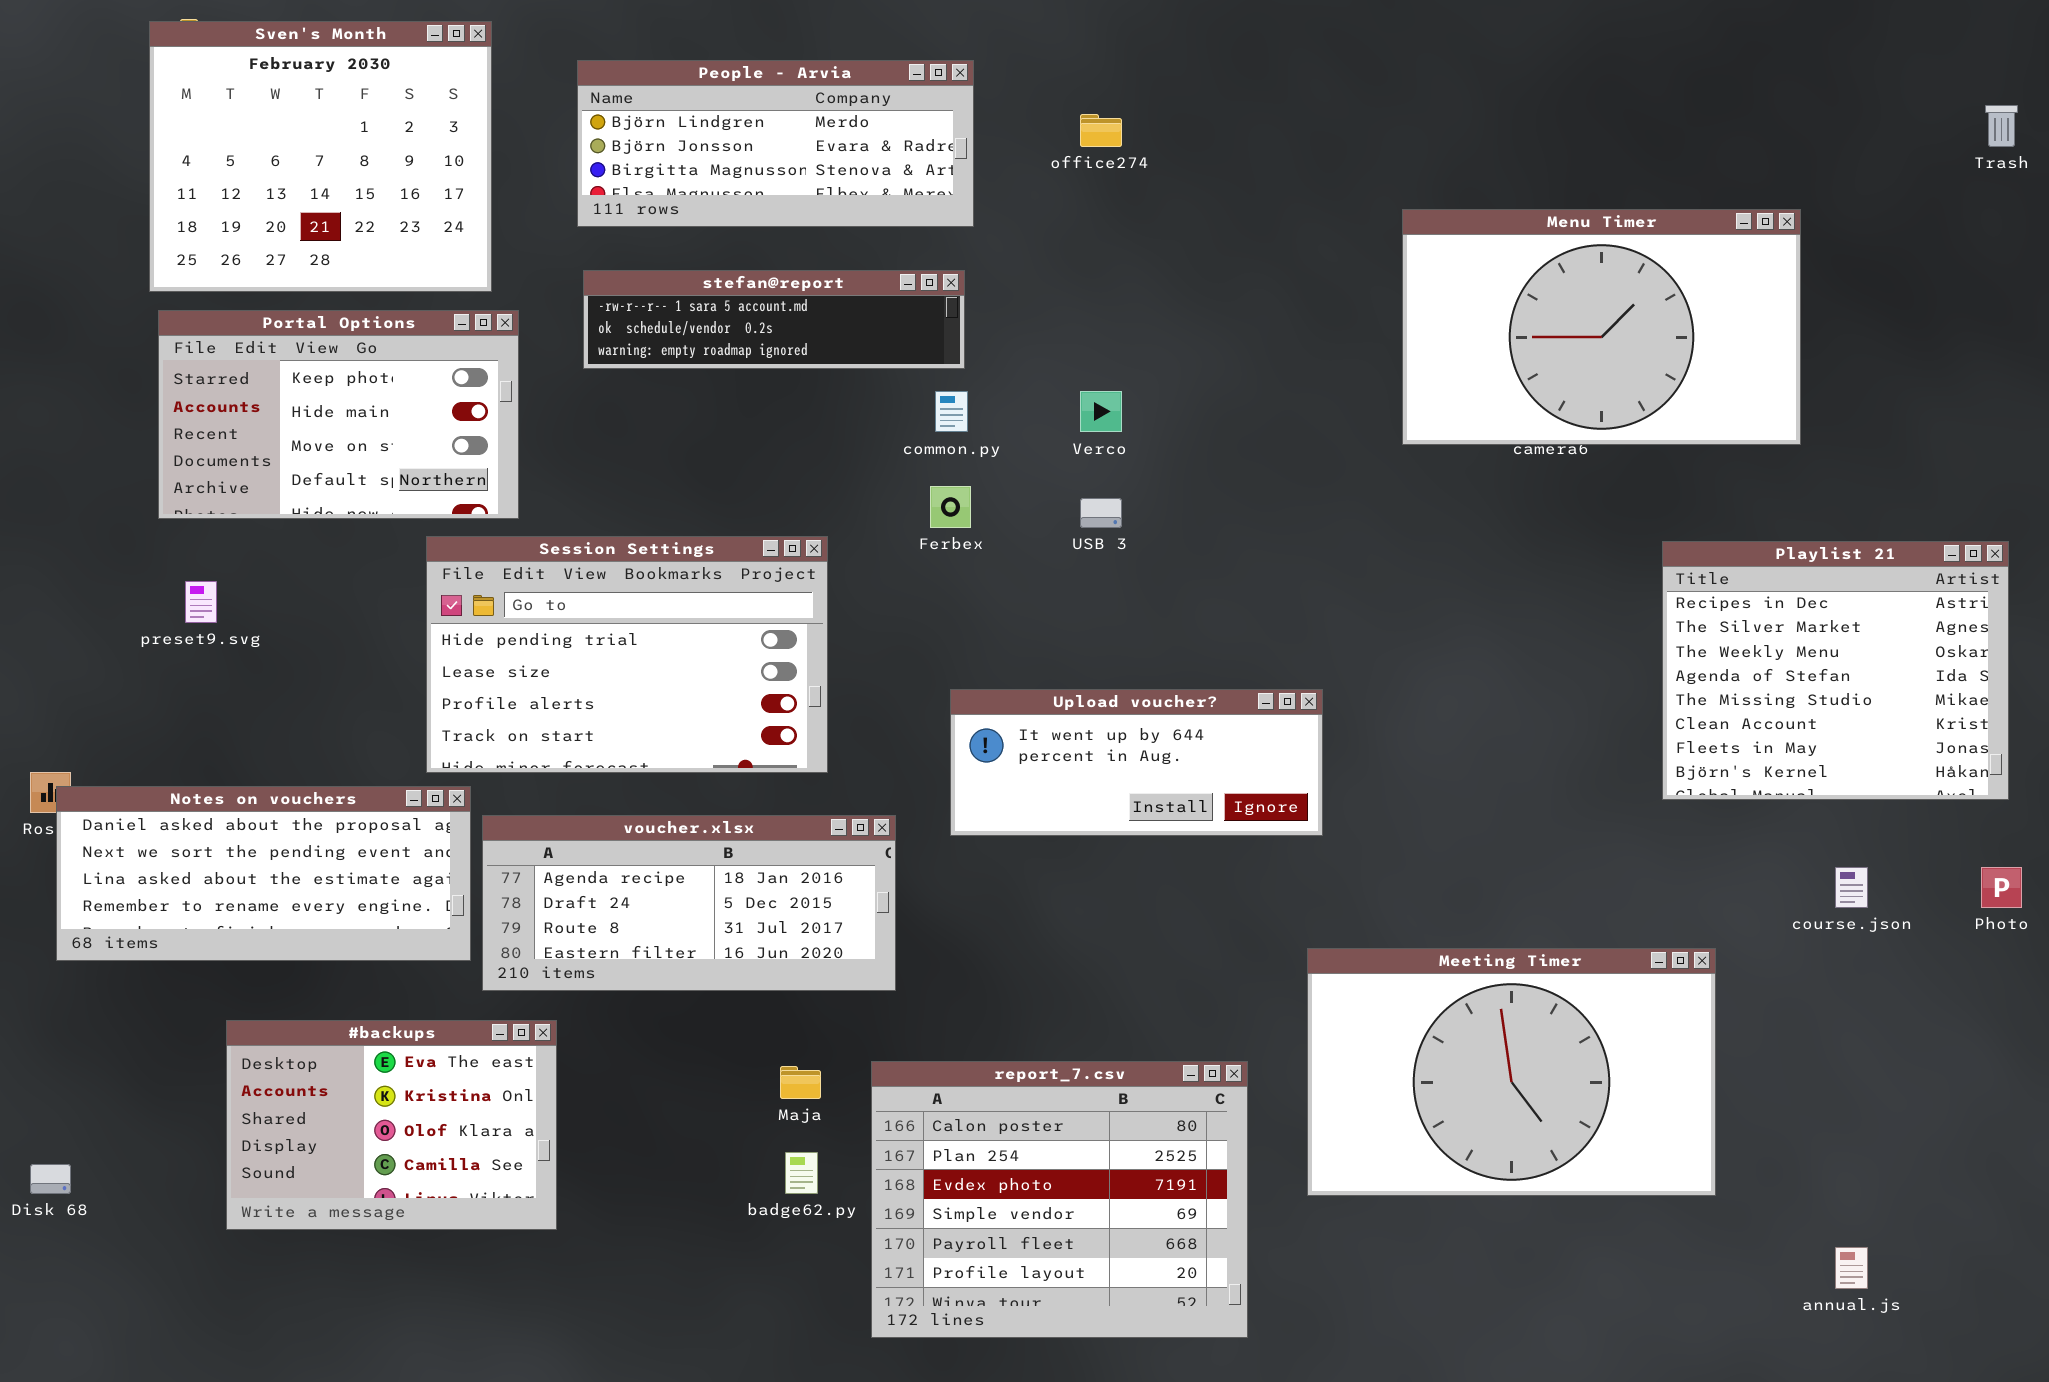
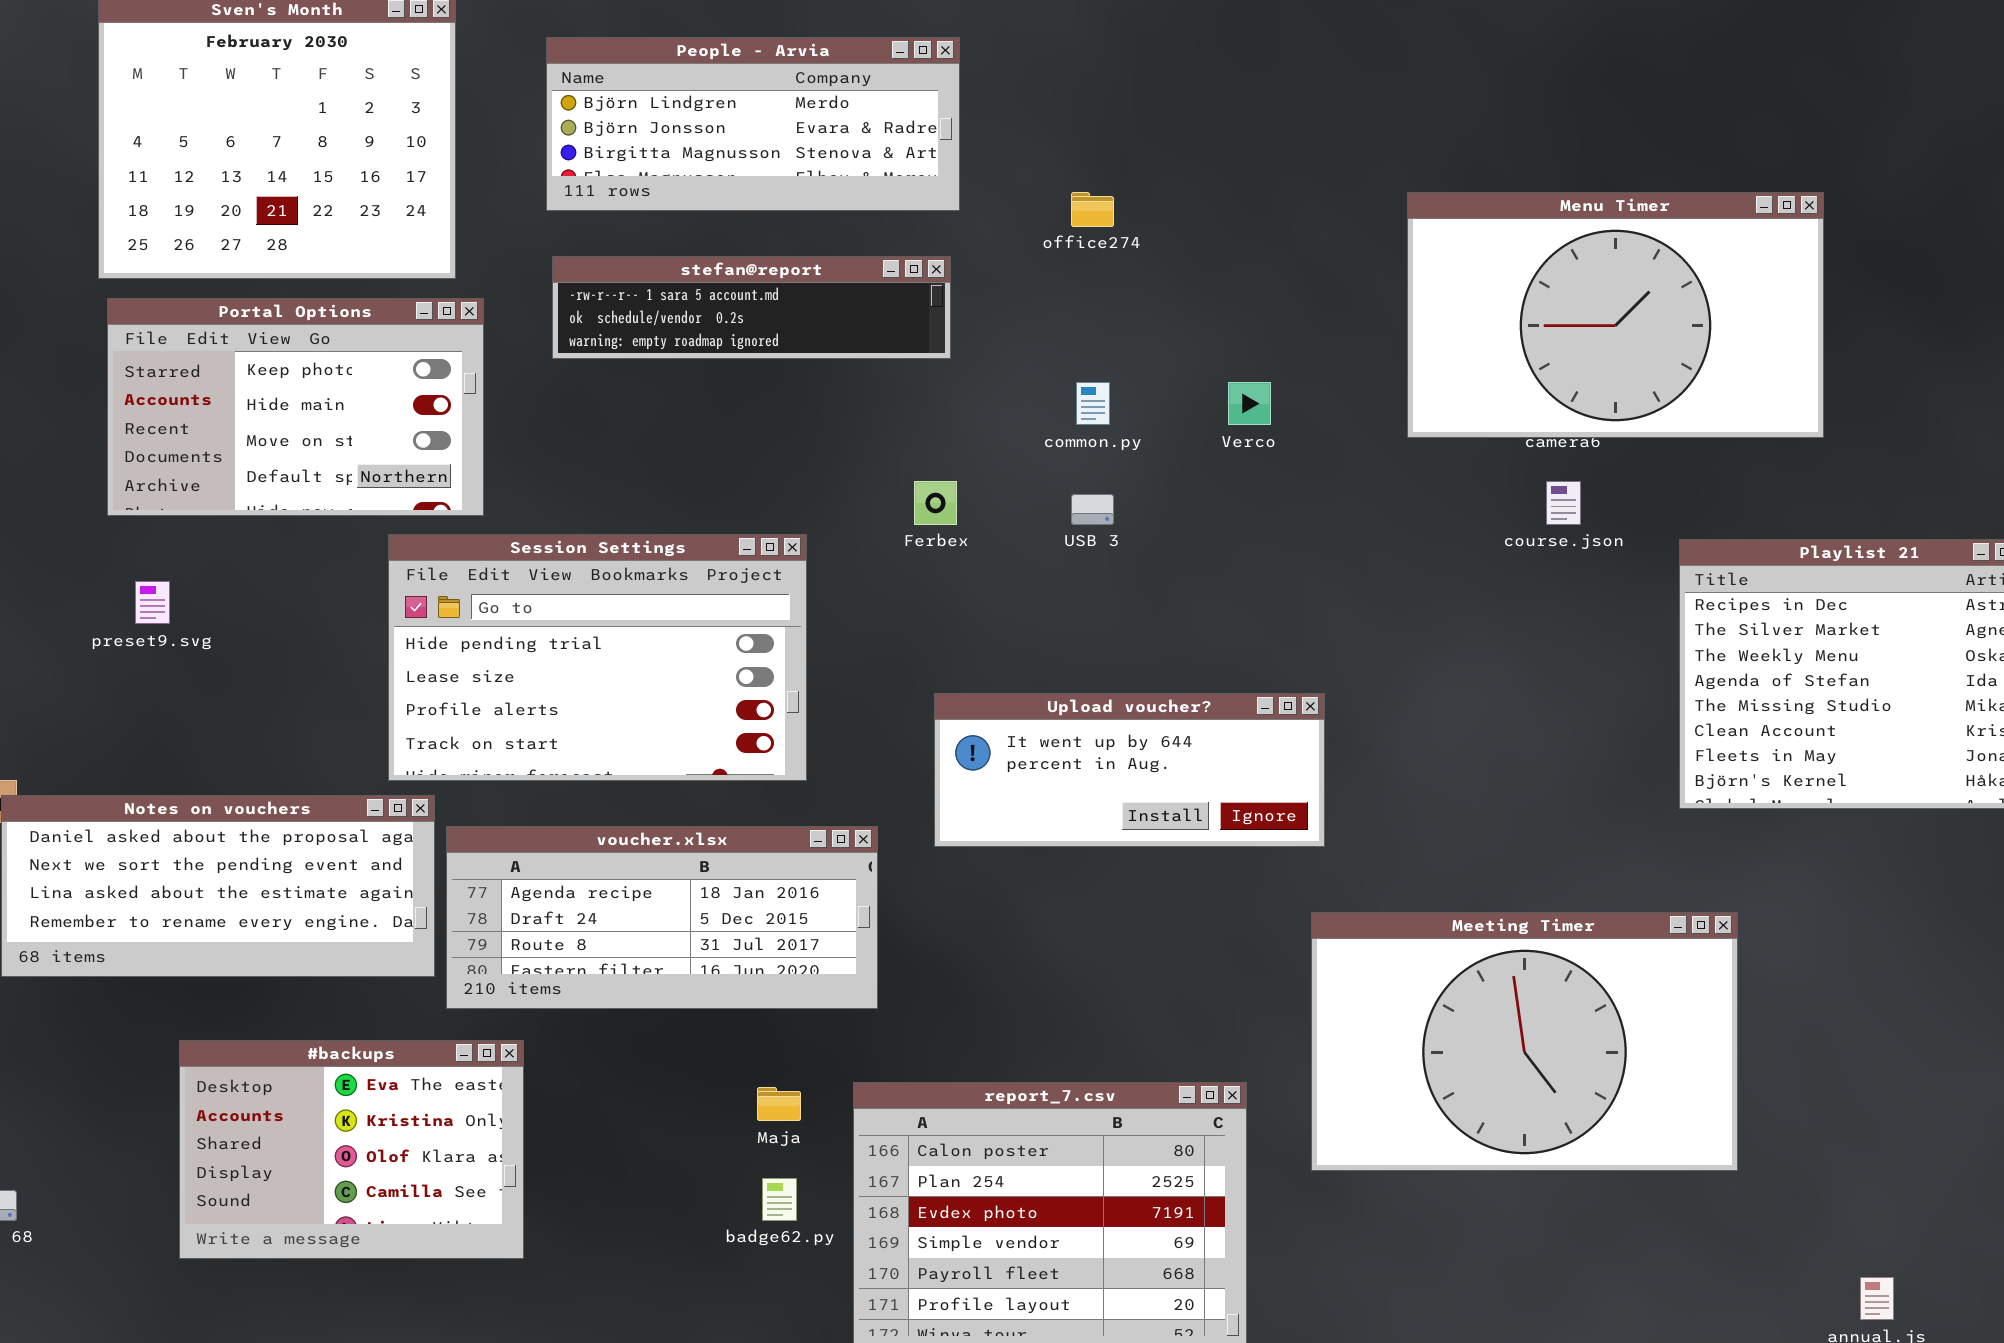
office274: [1080,114,1122,147] -> [1071,192,1114,227], moved
common.py: [935,391,968,432] -> [1076,382,1110,425], moved
Verco: [1080,391,1122,432] -> [1228,382,1271,425], moved
course.json: [1835,867,1868,908] -> [1546,481,1581,525], moved
Meeting Timer: [1307,948,1716,1196] -> [1311,912,1738,1171], moved

